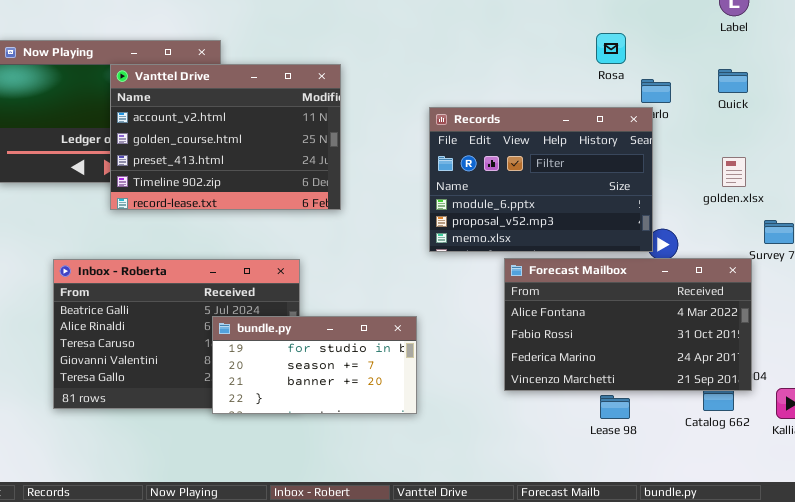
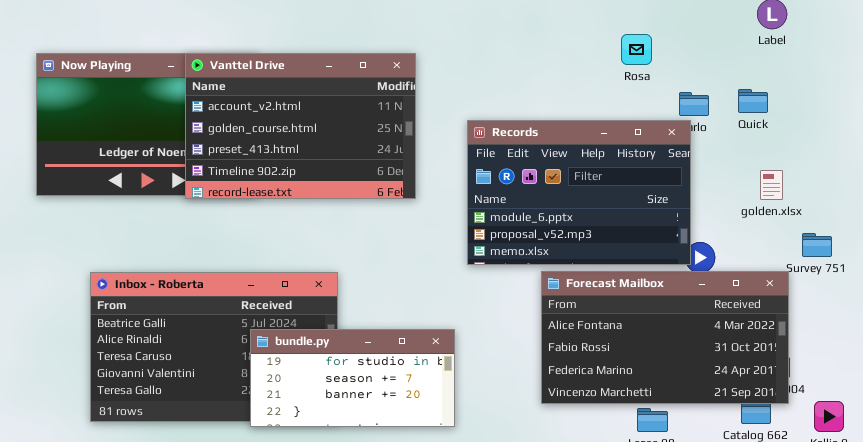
Rosa: [596,33,626,64] -> [621,34,652,65], moved
Vanttel Drive: [110,64,341,210] -> [185,53,416,199], moved
Quick: [718,69,748,93] -> [738,89,768,113], moved

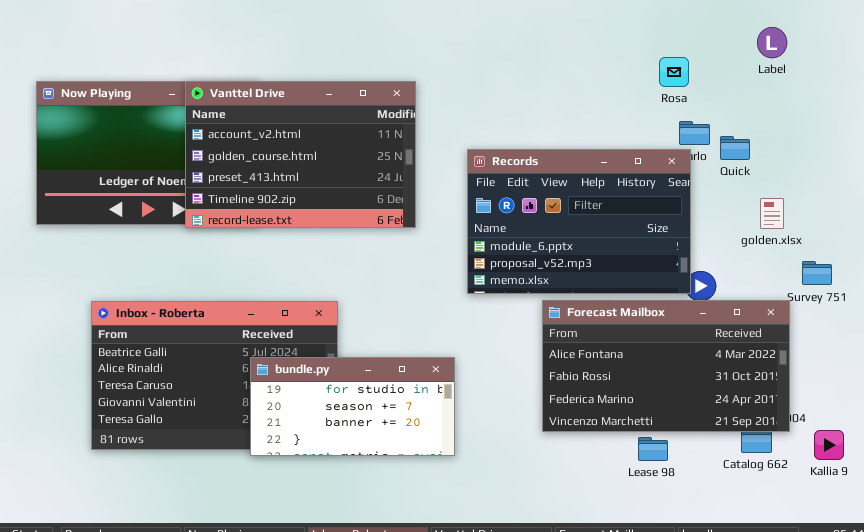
Rosa: [621,34,652,65] -> [659,57,689,87], moved
Quick: [738,89,768,113] -> [720,136,750,160], moved

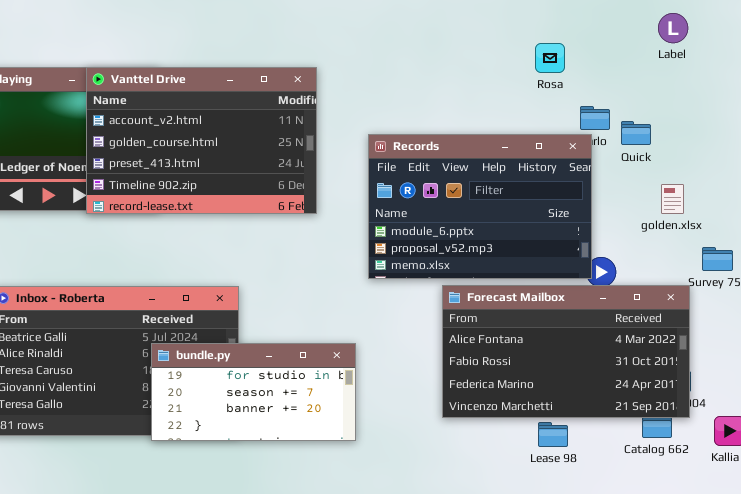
Rosa: [659,57,689,87] -> [535,43,565,73], moved

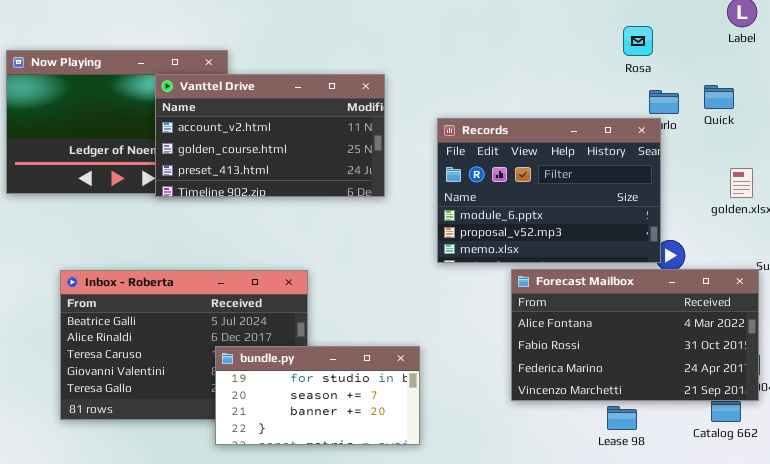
Rosa: [535,43,565,73] -> [623,26,653,56], moved
Vanttel Drive: [86,67,317,214] -> [155,74,385,197], resized
Quick: [621,121,651,145] -> [704,85,734,109], moved
bundle.py: [151,343,356,441] -> [215,346,420,445], moved

